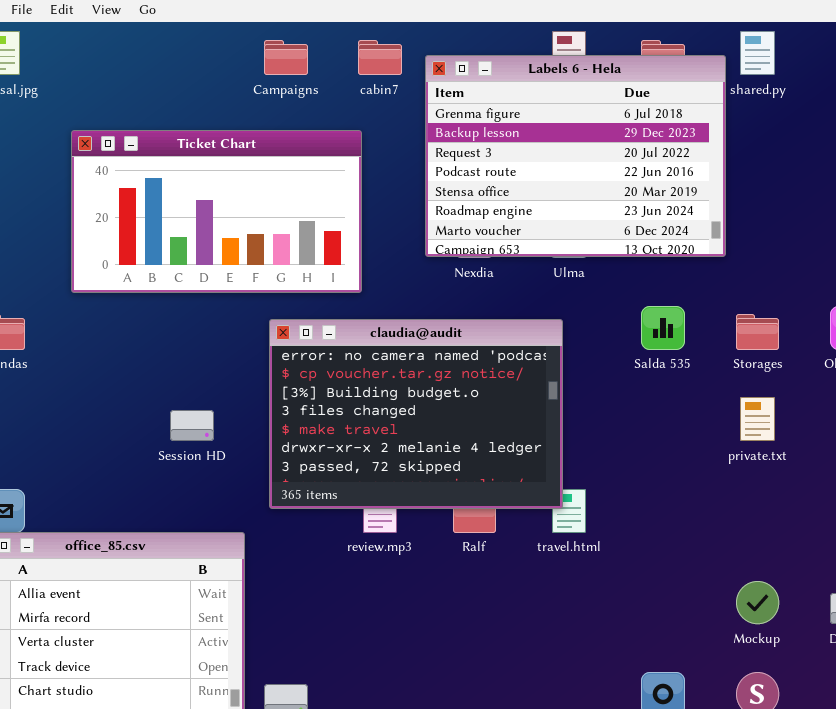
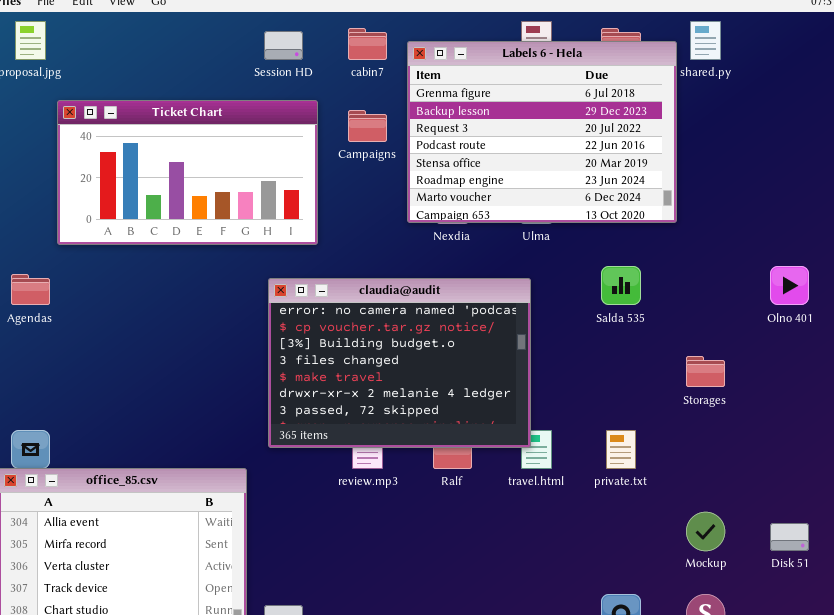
Campaigns: [264,40,308,75] -> [348,110,387,142], moved
Ticket Chart: [71,130,362,293] -> [57,100,318,245], moved
Storages: [736,314,779,350] -> [686,356,725,387], moved
private.txt: [740,397,775,441] -> [606,430,636,469], moved
Session HD: [170,410,214,441] -> [264,31,303,60], moved

